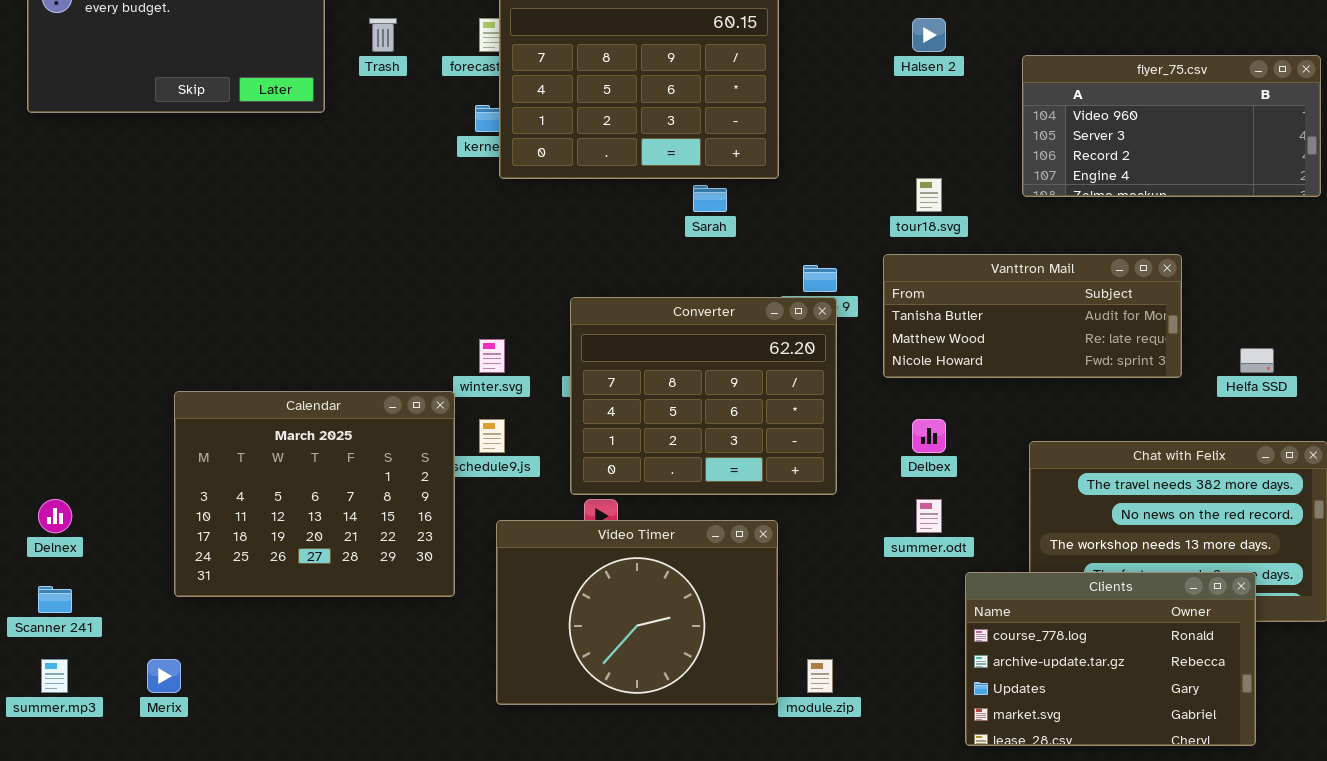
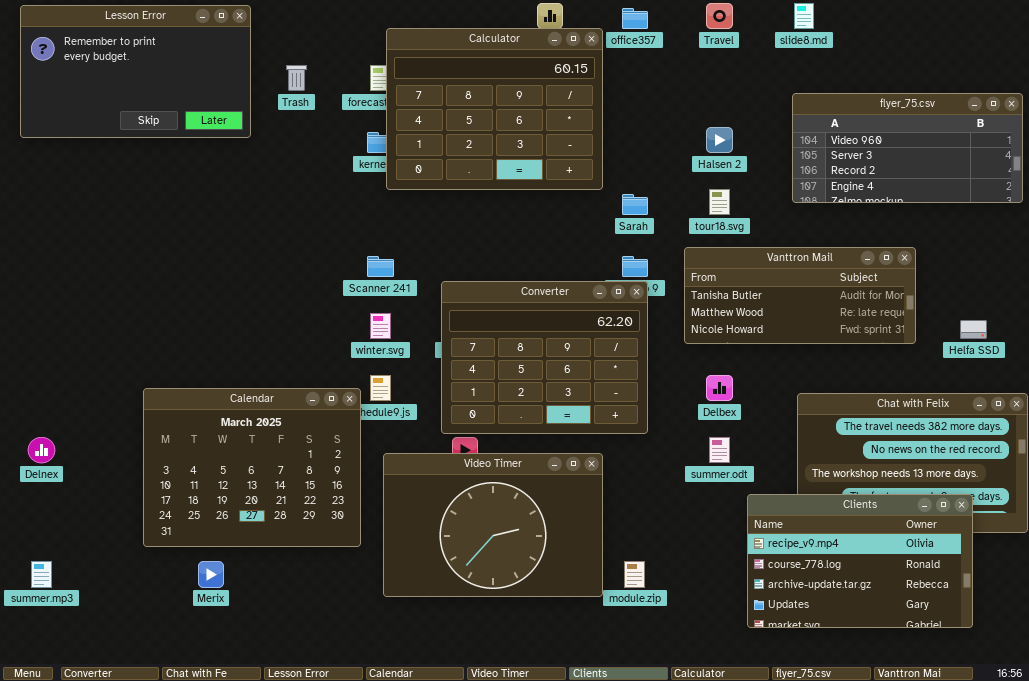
Halsen 2: [912,18,946,52] -> [706,127,733,153], moved
Sarah: [693,185,727,212] -> [622,194,648,215], moved
Calendar: [174,391,455,597] -> [143,388,361,547], moved
Clients: [965,572,1256,746] -> [747,494,973,628], scrolled up 1 row
Scanner 241: [38,586,72,613] -> [367,256,394,277], moved
Merix: [147,659,181,693] -> [198,561,224,588], moved

